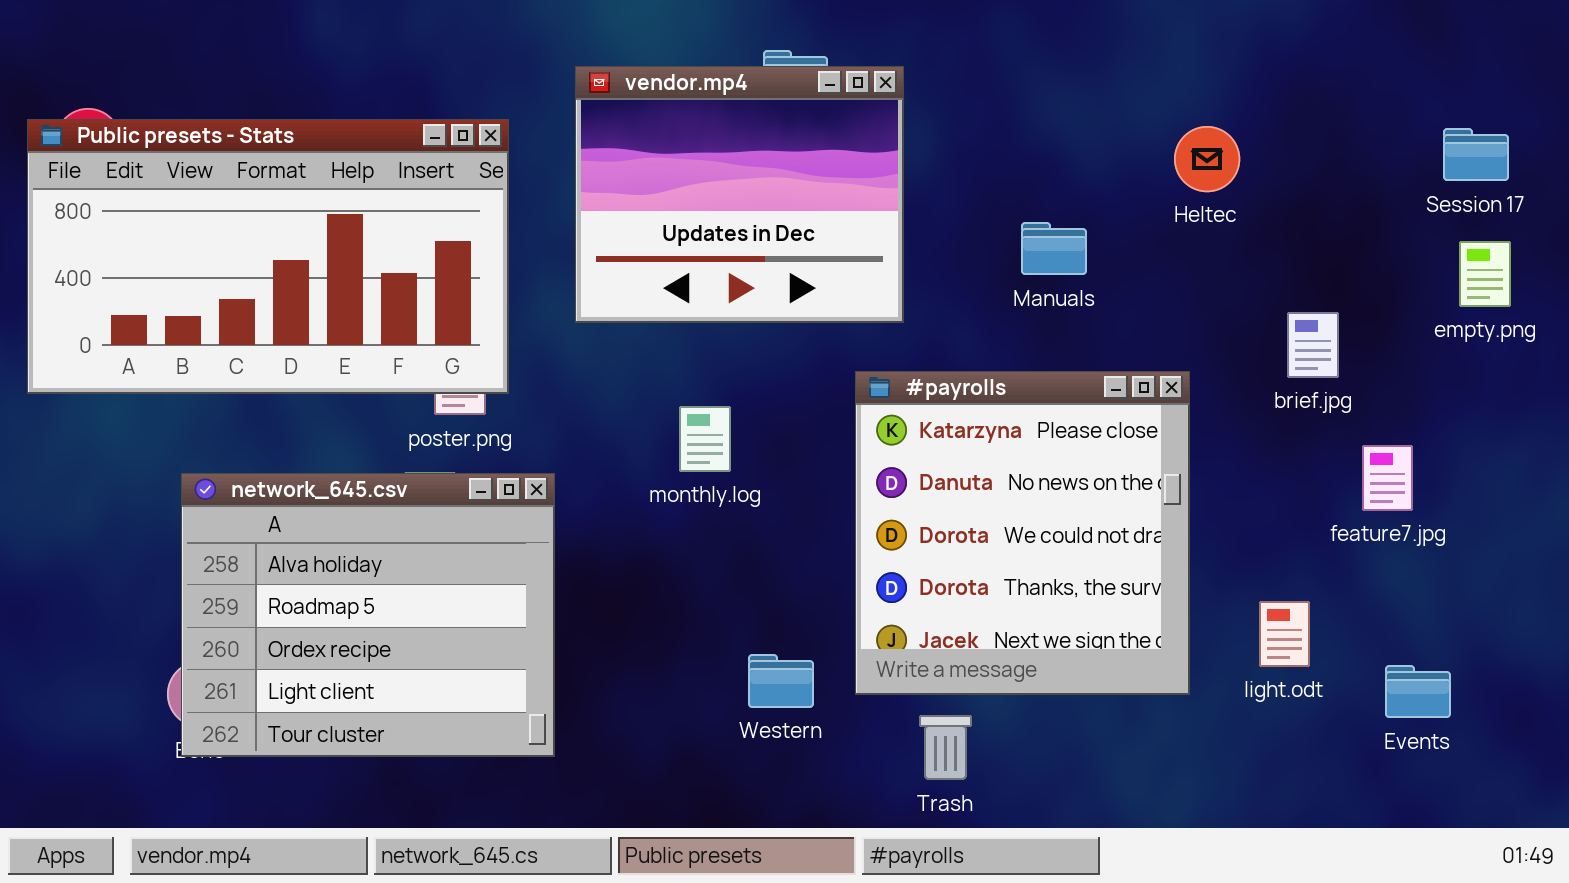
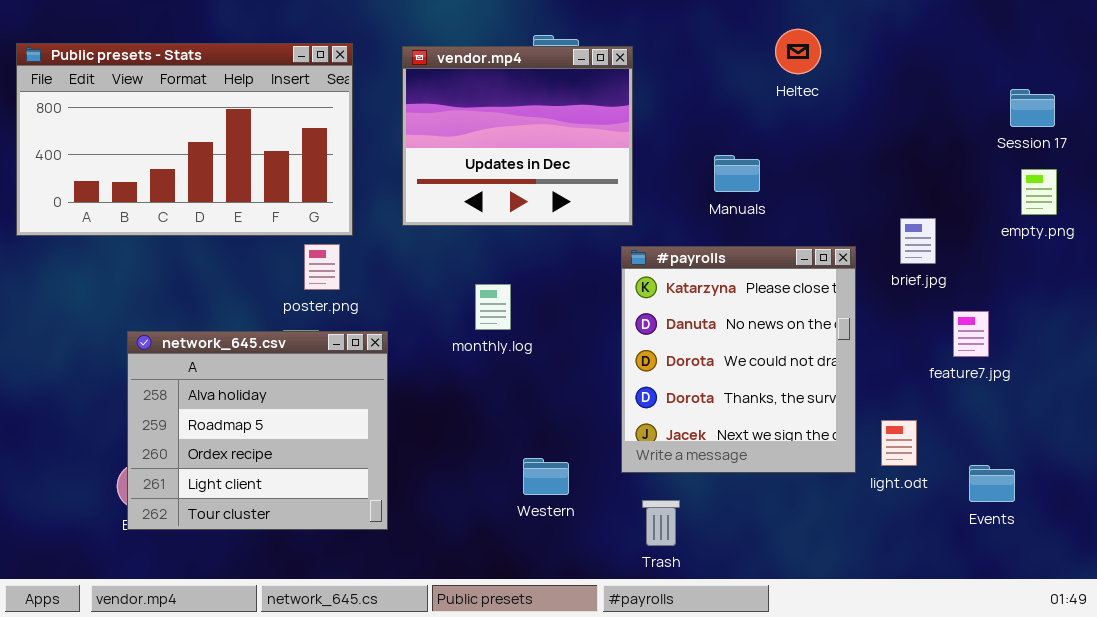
Public presets - Stats: [27,119,509,394] -> [16,43,353,236], moved
Heltec: [1174,126,1240,192] -> [775,29,821,74], moved
#payrolls: [855,371,1190,695] -> [621,246,856,473], moved

